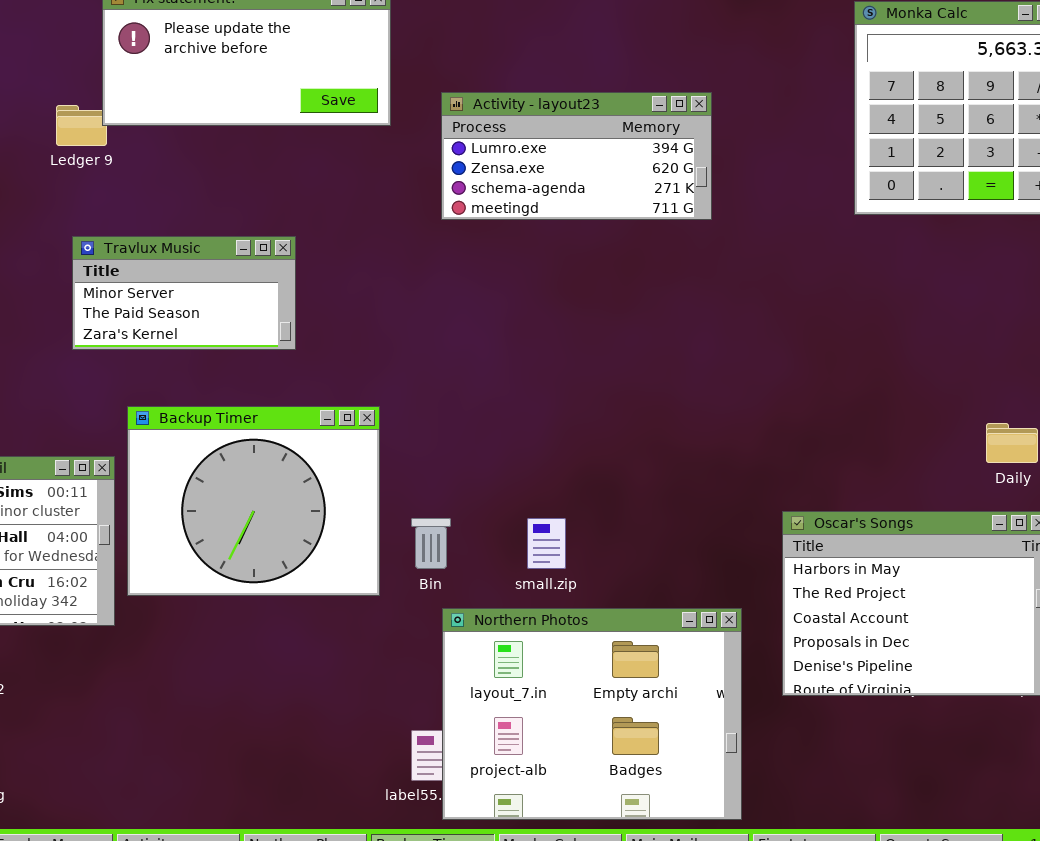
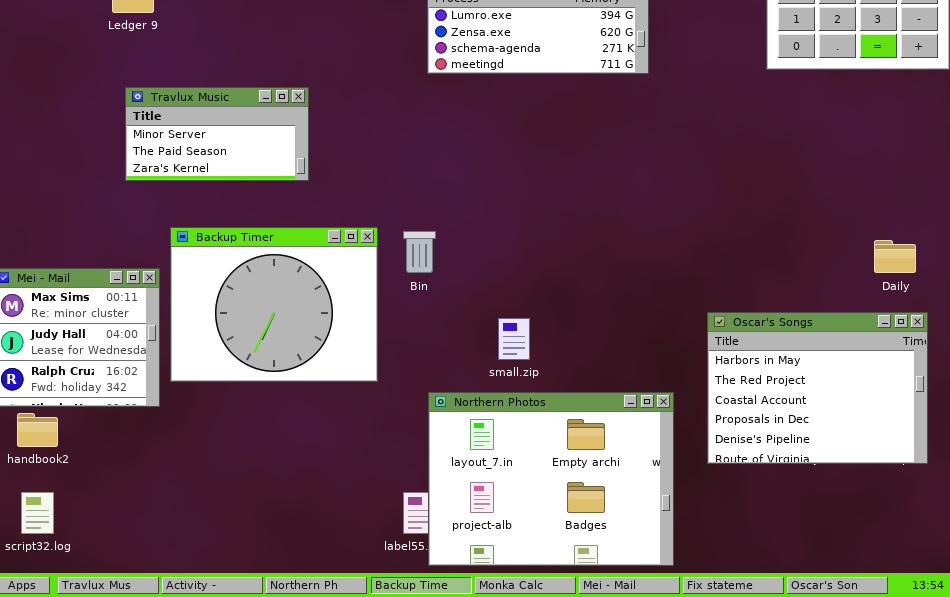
Bin: [411,518,451,569] -> [403,231,436,273], moved

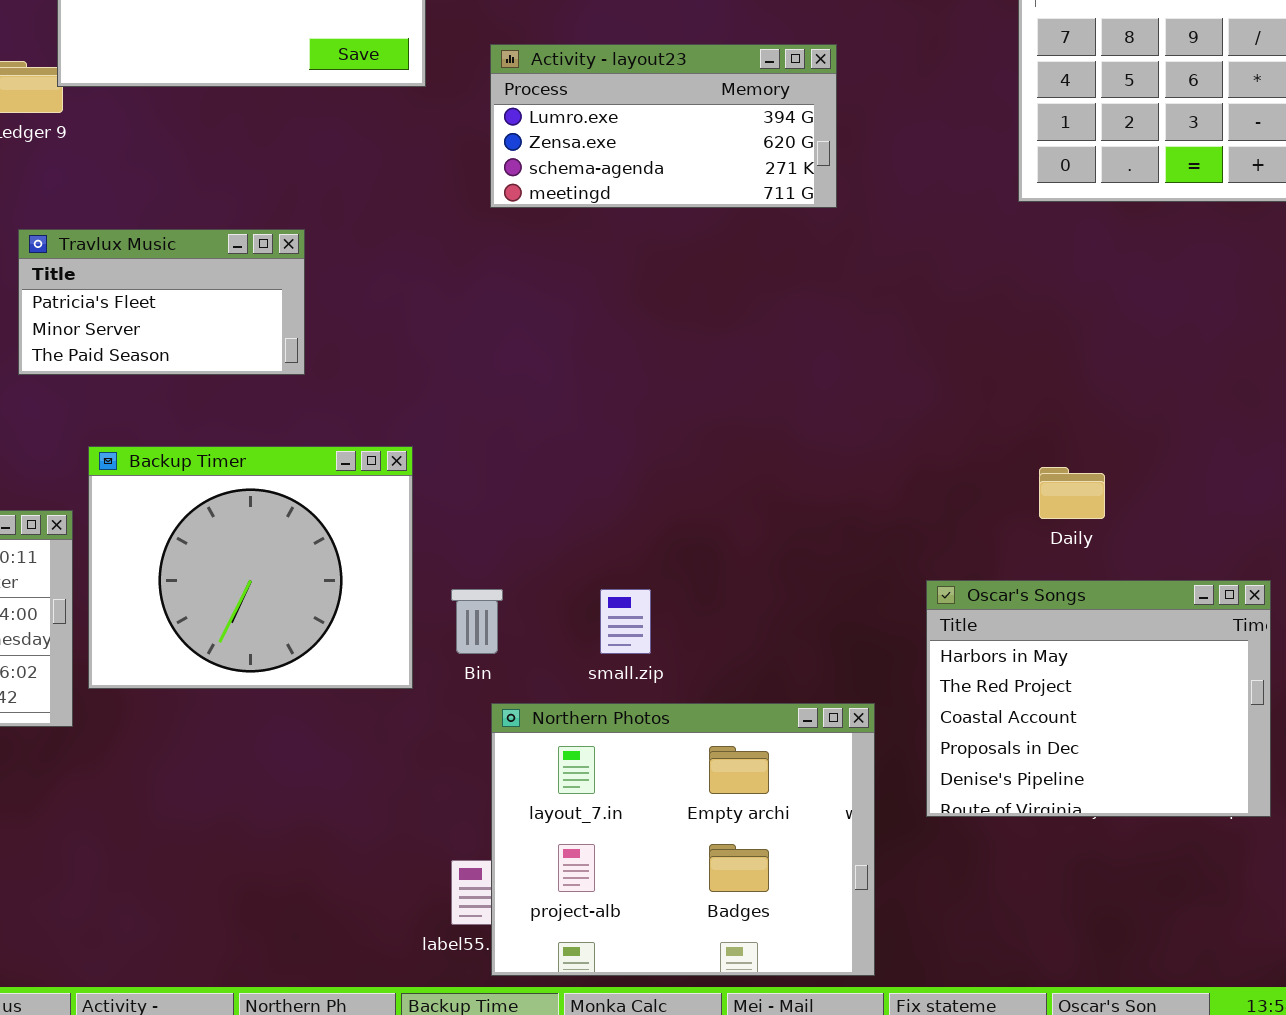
Travlux Music: [125,87,309,181] -> [18,229,305,375], scrolled up 1 row
Bin: [403,231,436,273] -> [451,589,503,654], moved
Daily: [874,240,916,273] -> [1039,467,1105,519], moved

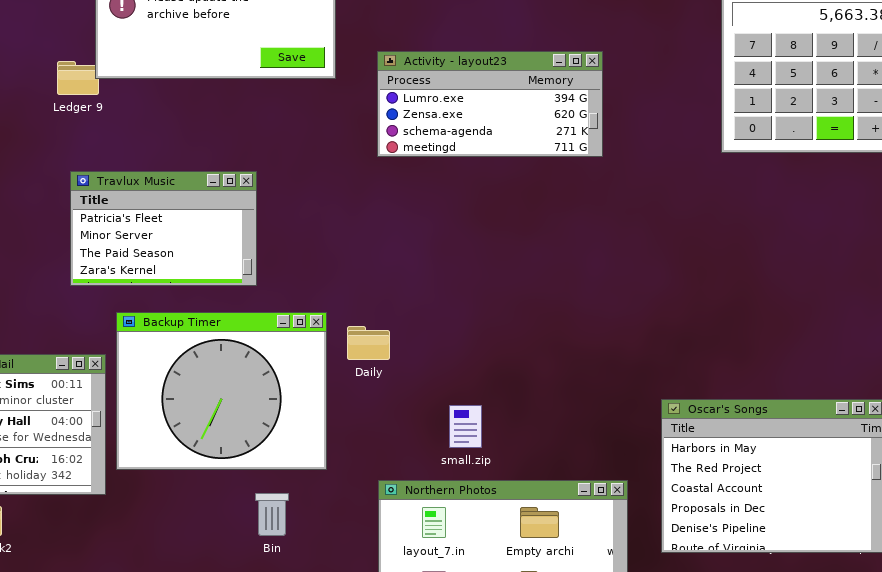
Travlux Music: [18,229,305,375] -> [70,171,257,286], resized
Daily: [1039,467,1105,519] -> [347,326,390,360], moved
Bin: [451,589,503,654] -> [255,493,289,536], moved

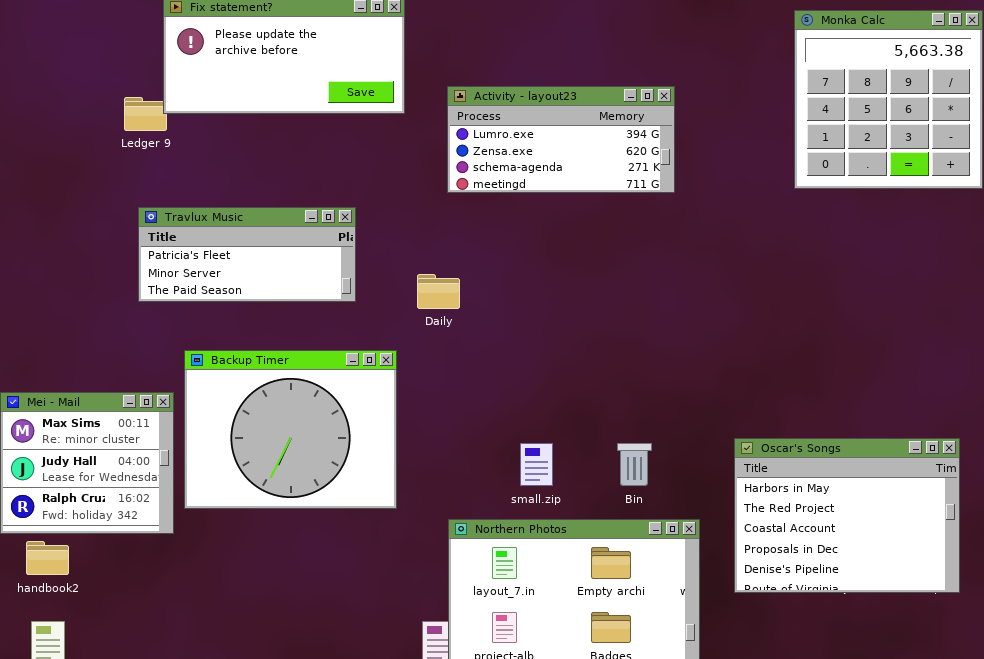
Travlux Music: [70,171,257,286] -> [138,207,356,302], resized
Daily: [347,326,390,360] -> [417,274,460,309], moved
Bin: [255,493,289,536] -> [617,443,652,486], moved

